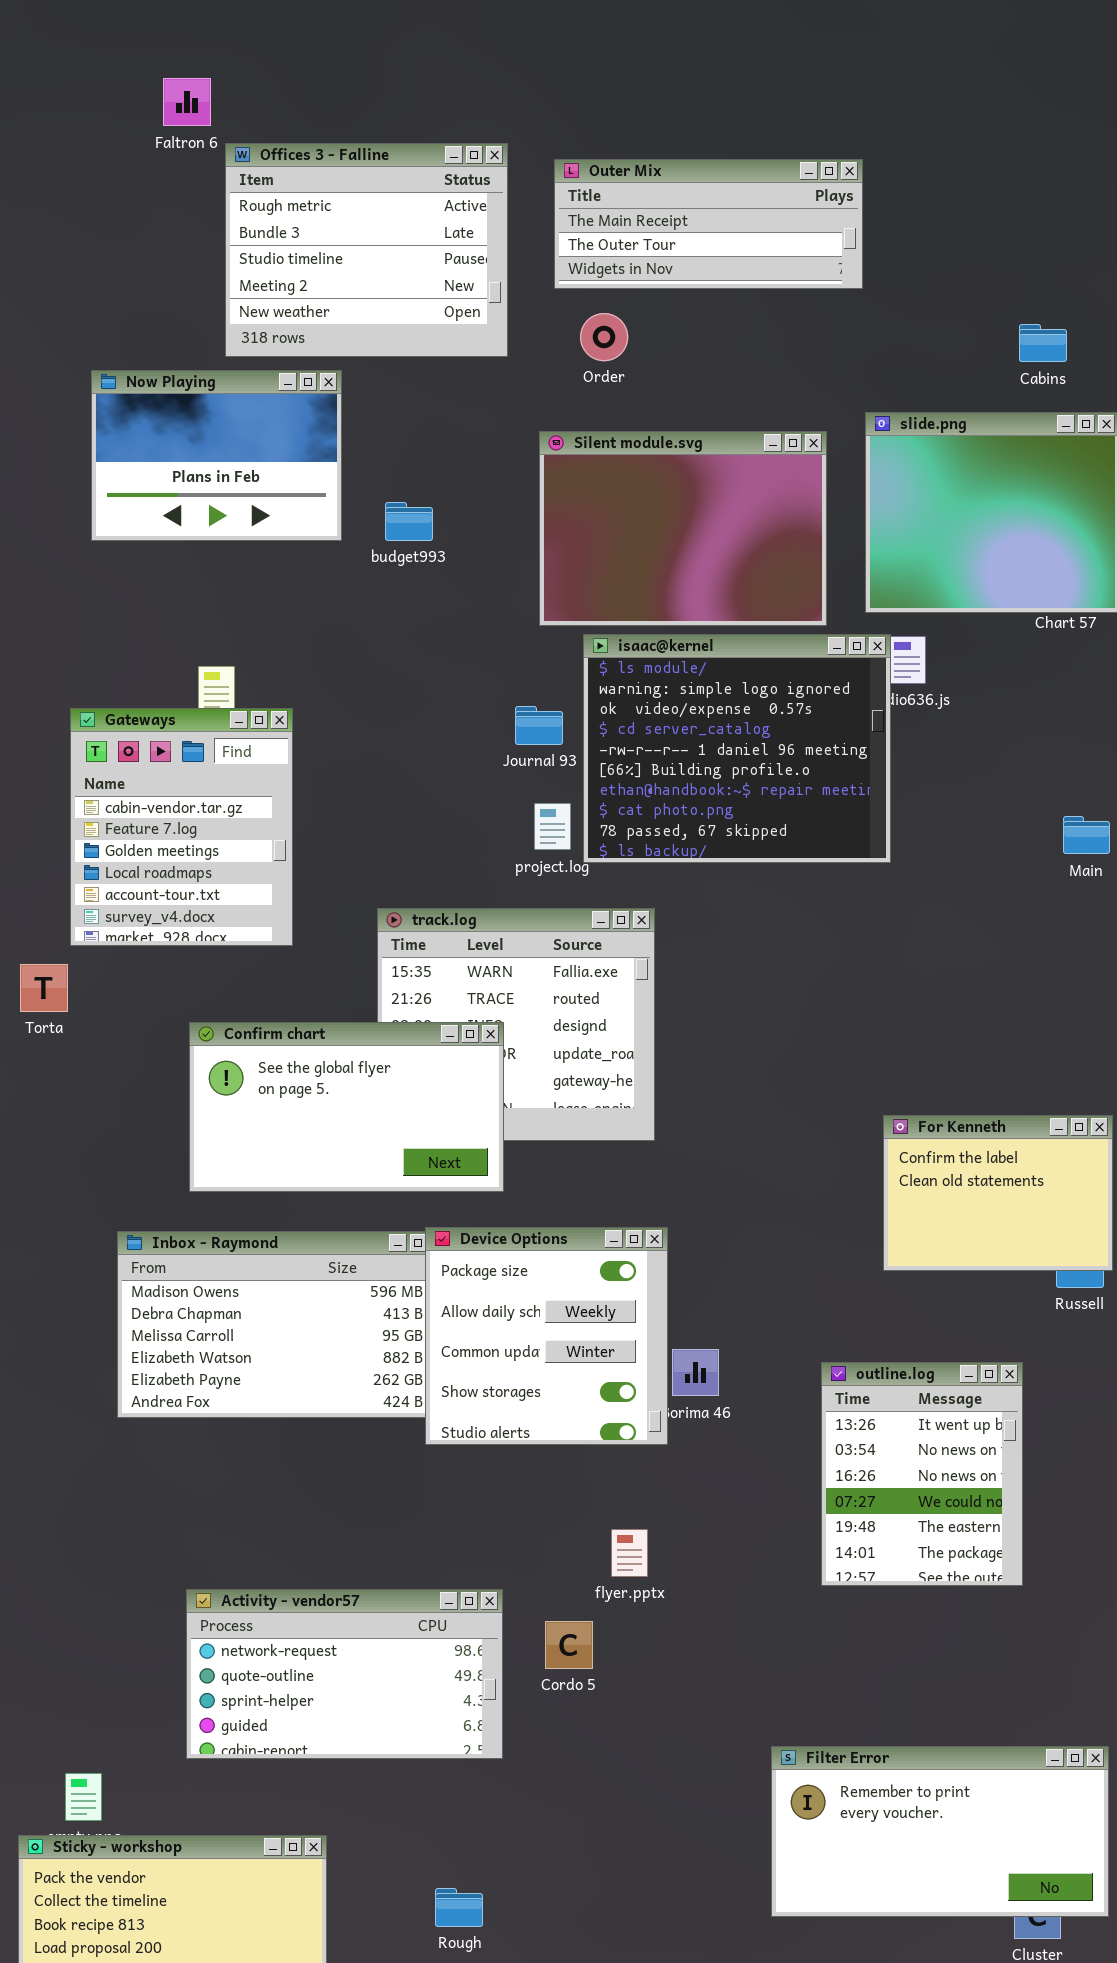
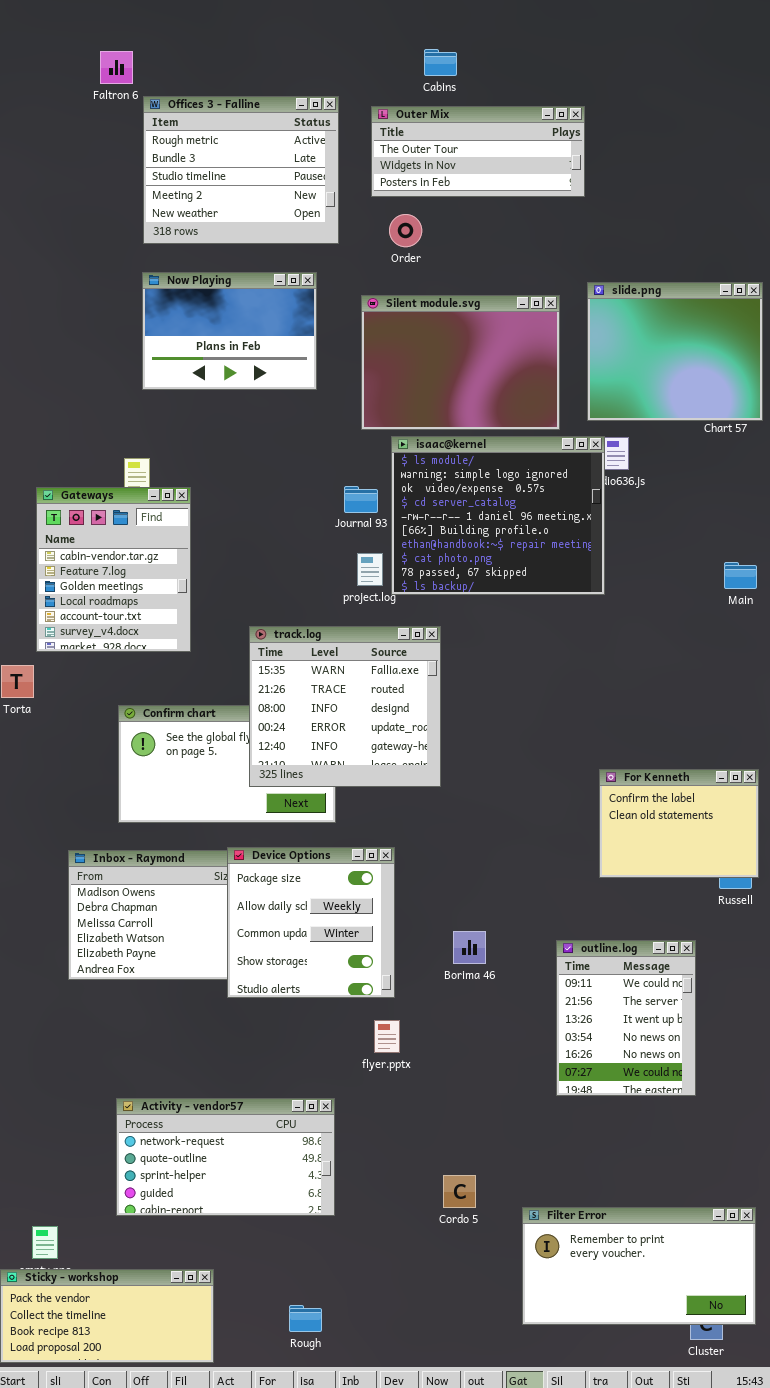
Outer Mix: [554,159,863,289] -> [371,106,585,197], scrolled down 1 row
Cabins: [1019,324,1067,362] -> [424,49,457,76], moved
Now Playing: [91,370,342,541] -> [142,272,317,390], moved
track.log: [377,908,655,1141] -> [249,626,441,787], raised
Device Options: [425,1227,668,1445] -> [227,847,395,998], moved
outline.log: [821,1362,1023,1586] -> [556,940,696,1096], scrolled up 2 rows
flyer.pptx: [611,1529,648,1577] -> [374,1020,400,1053], moved
Cordo 5: [545,1621,593,1669] -> [443,1175,476,1208], moved

